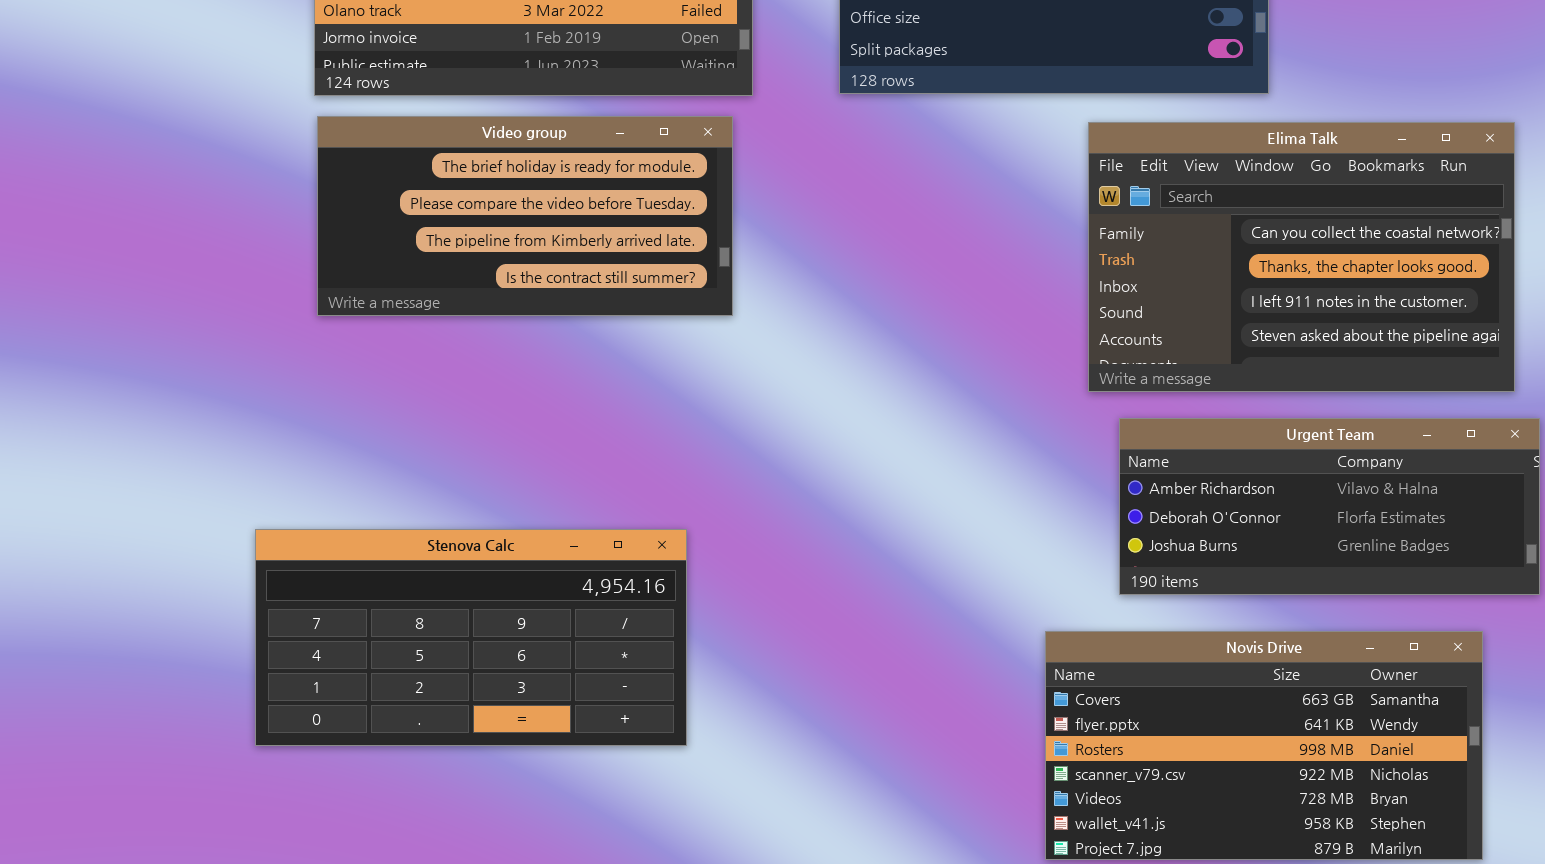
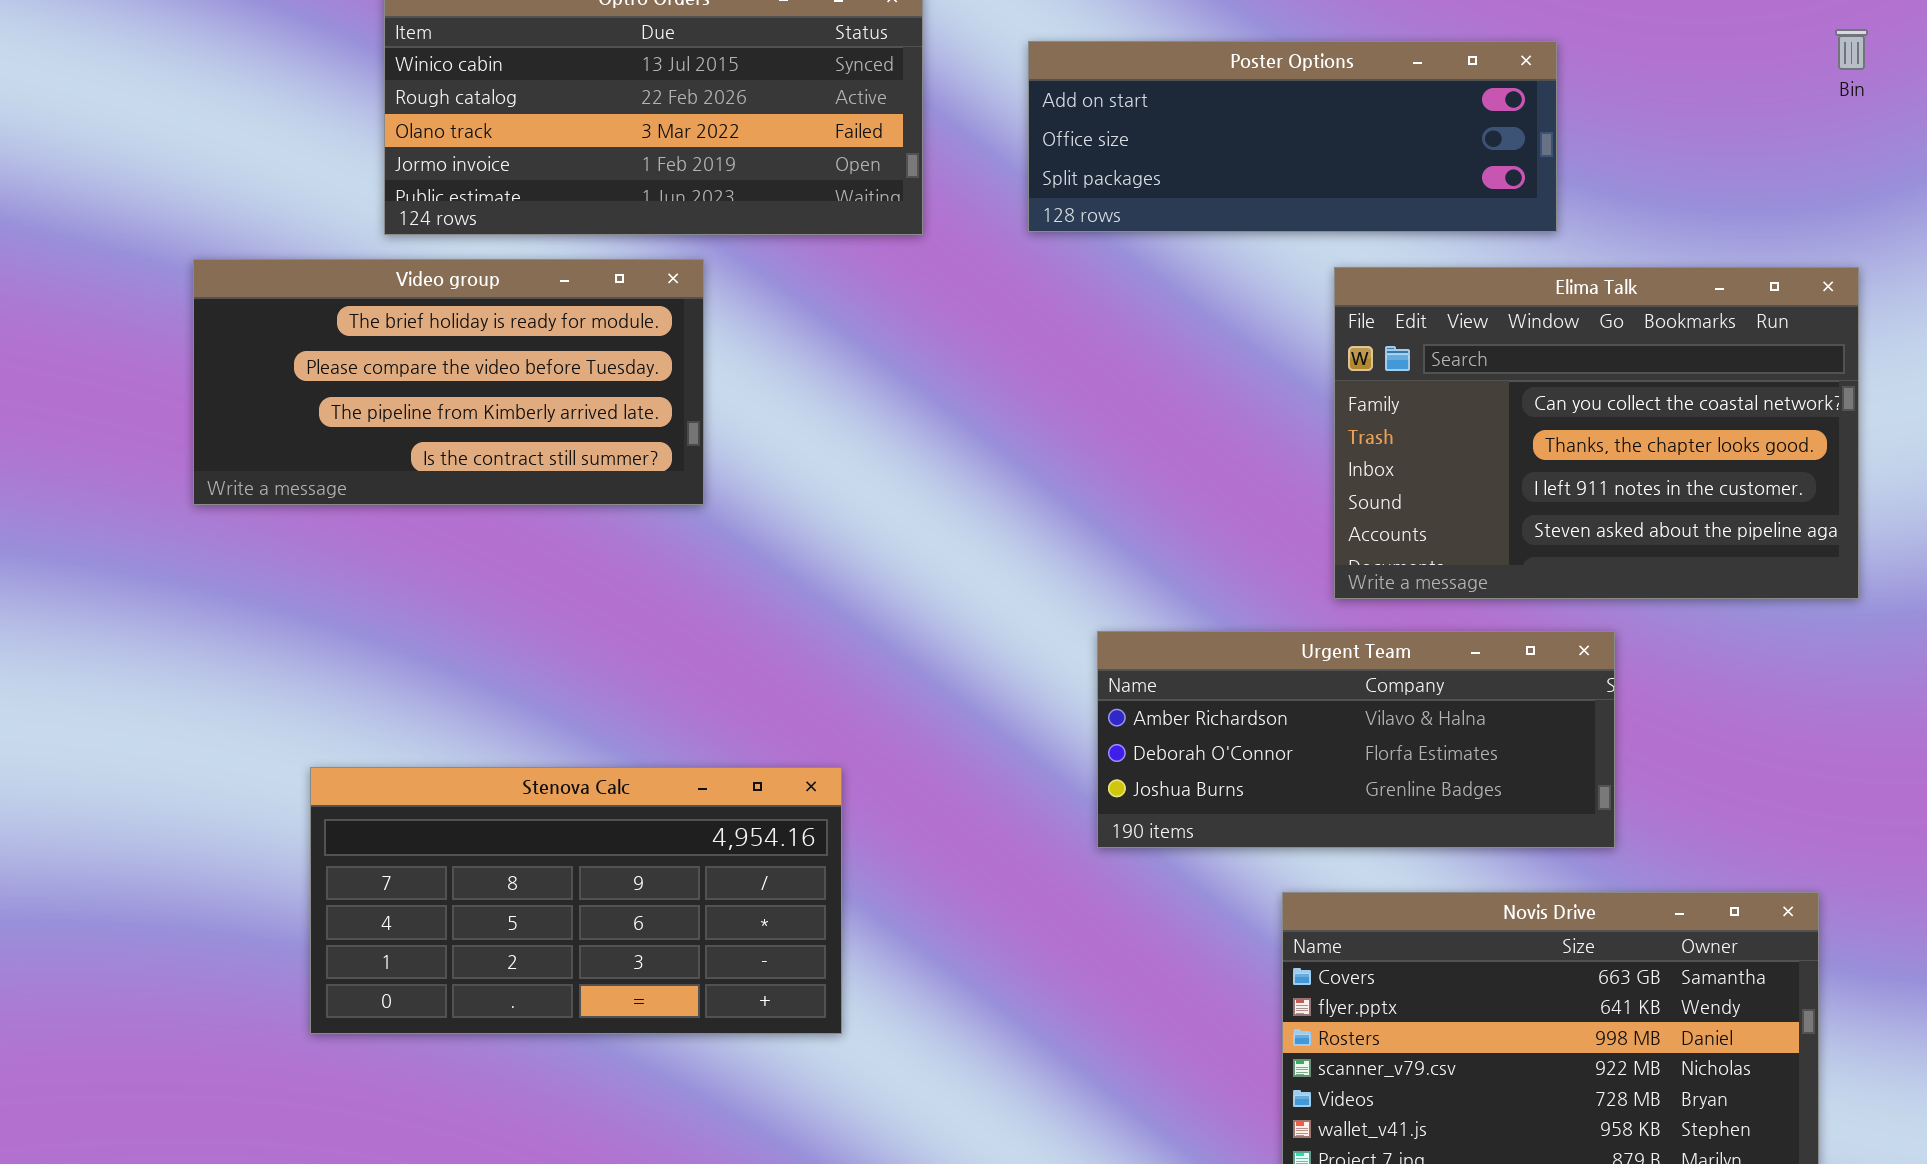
Video group: [317,116,733,316] -> [193,259,704,505], moved
Urgent Team: [1119,418,1540,595] -> [1097,631,1615,848], moved

